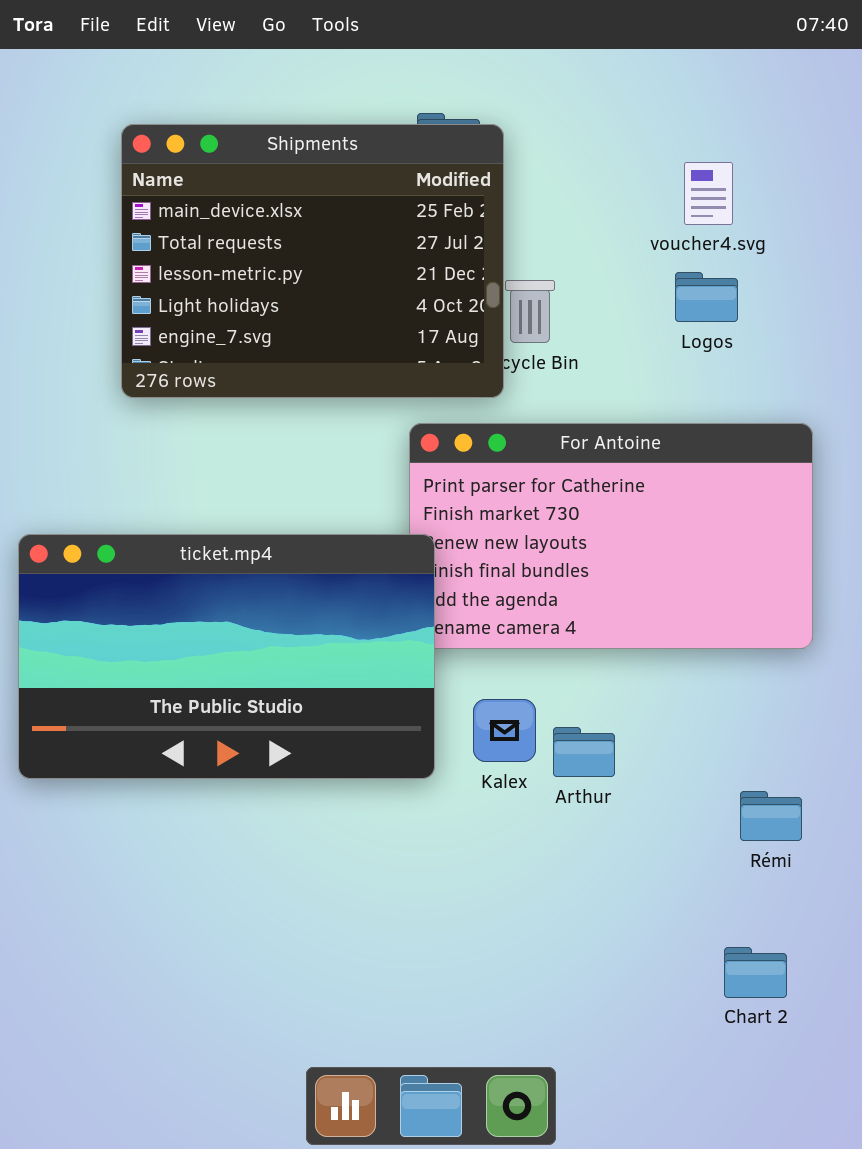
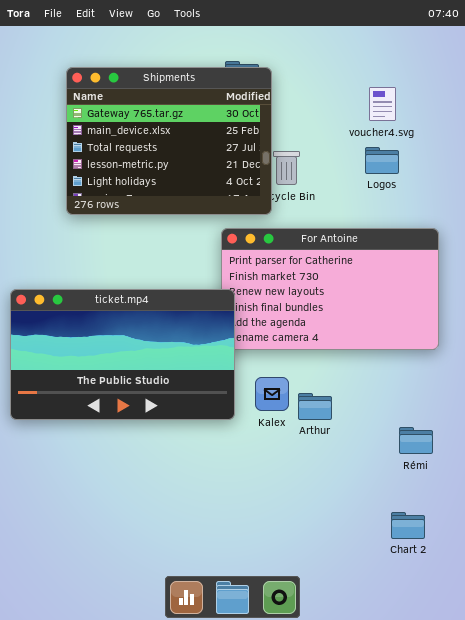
Shipments: [121,124,504,398] -> [66,67,272,215], scrolled up 1 row

